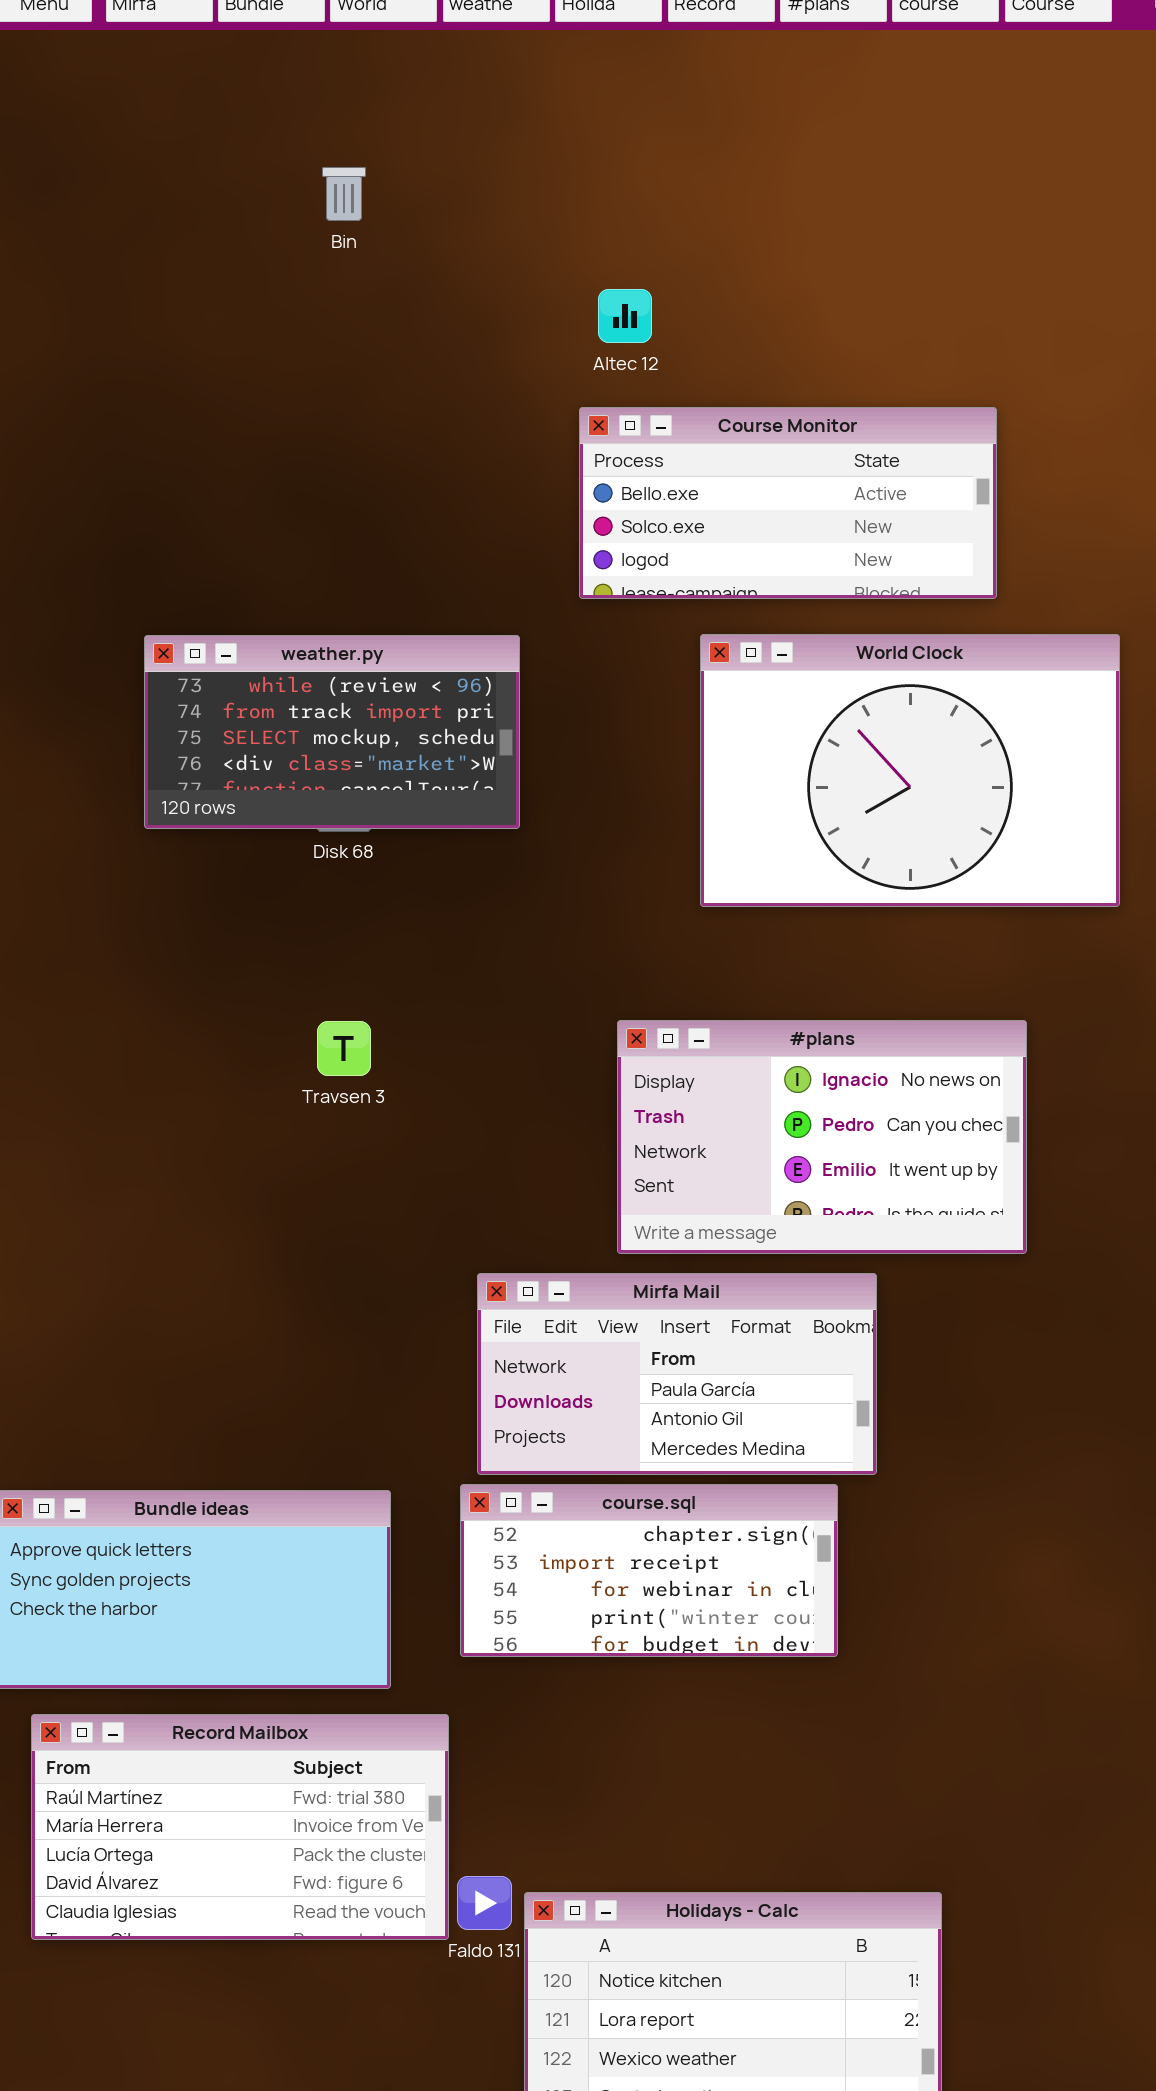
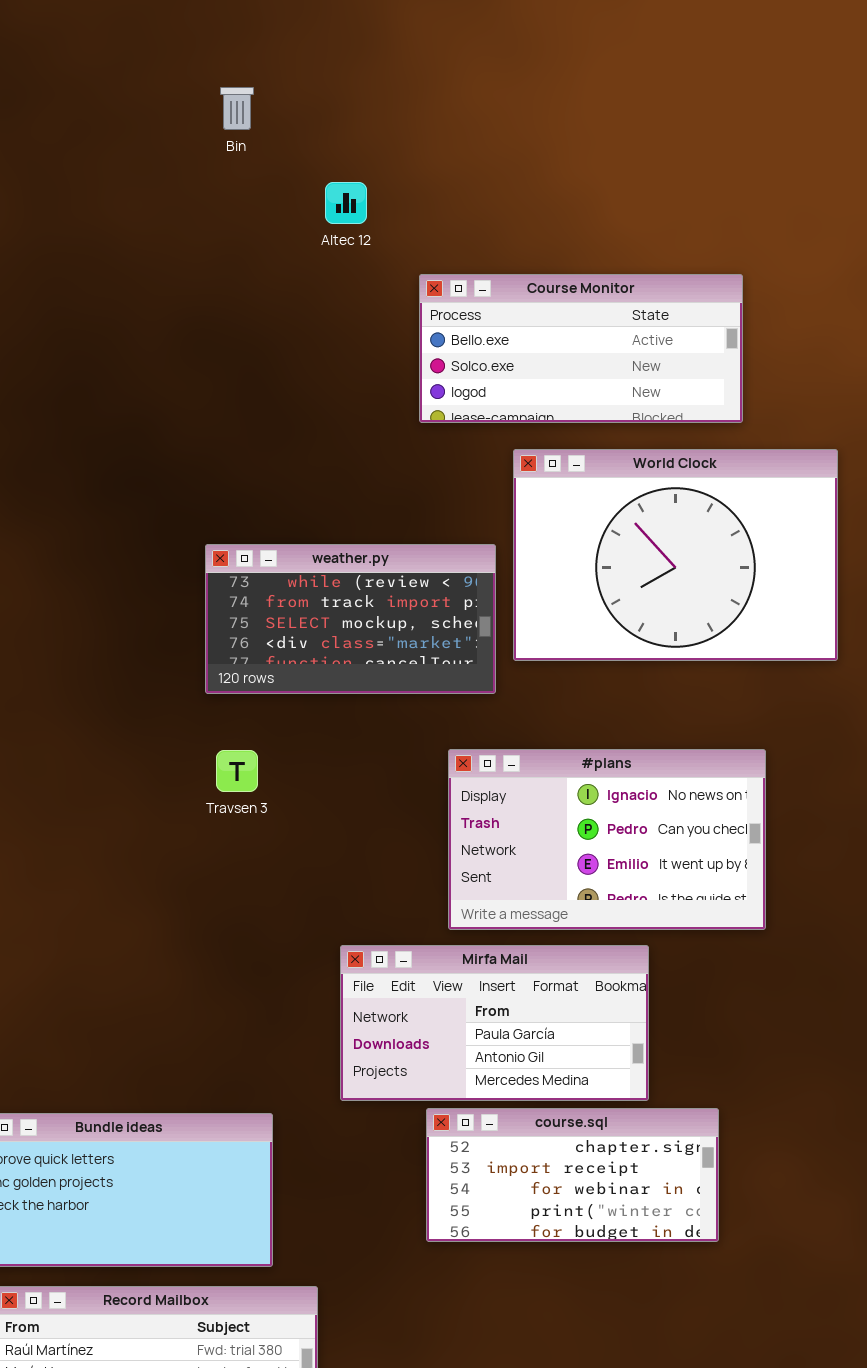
Altec 12: [598,289,652,343] -> [325,182,367,224], moved
weather.py: [144,635,520,829] -> [205,544,496,694], moved
course.sql: [460,1484,838,1657] -> [426,1108,719,1242], moved

